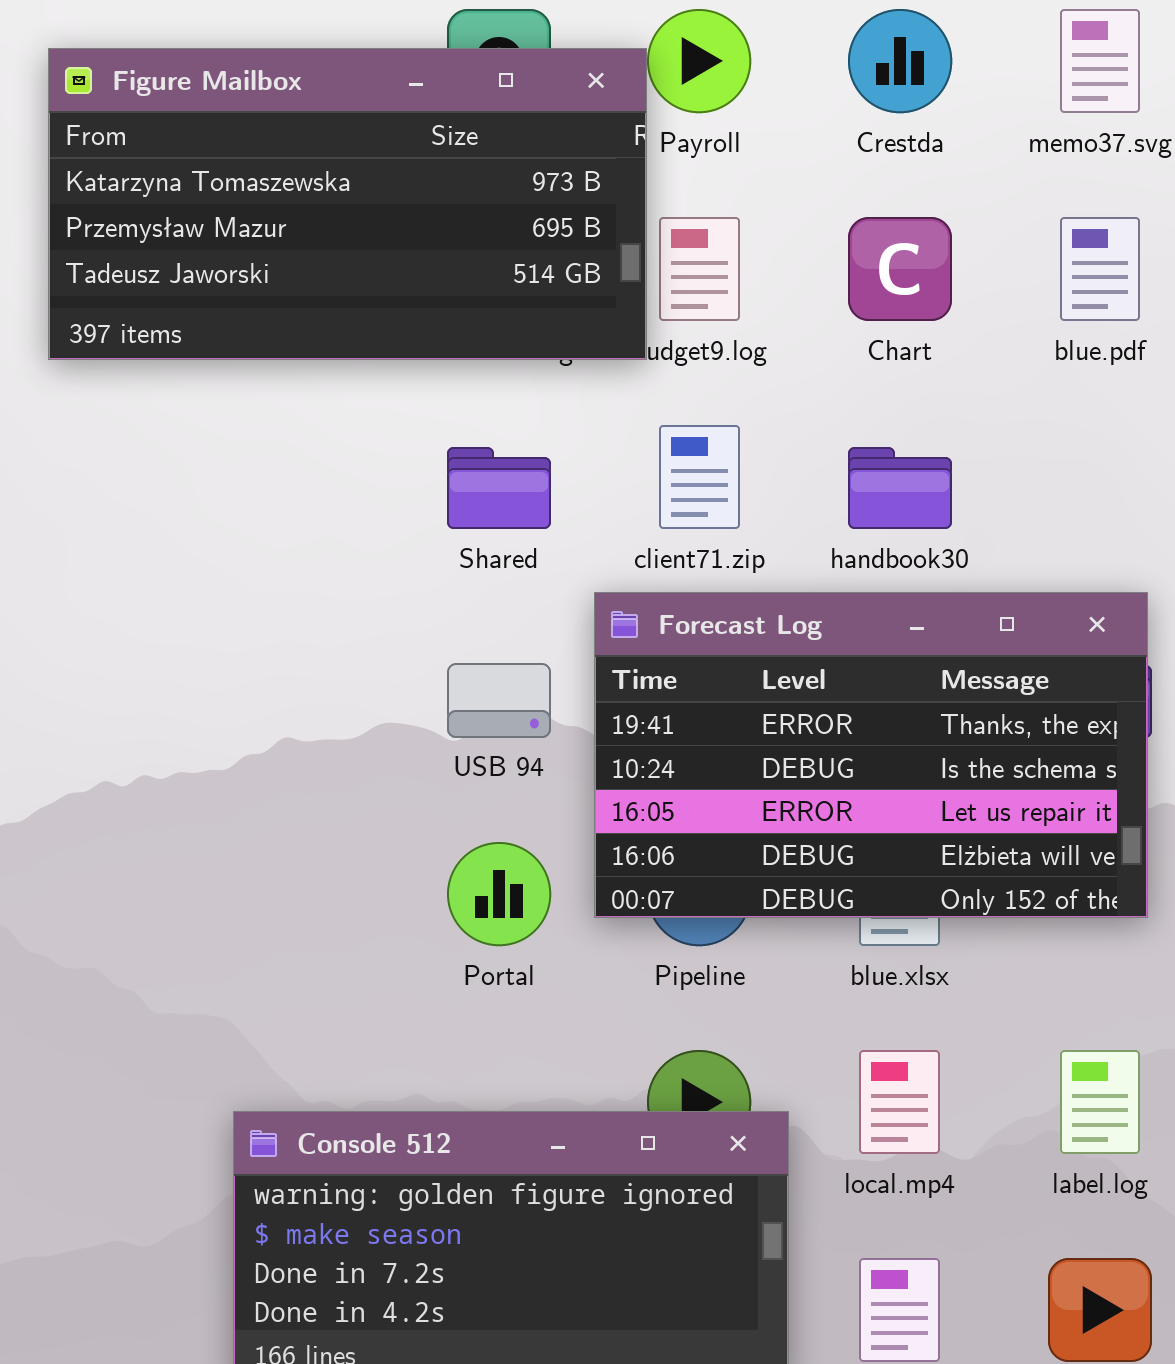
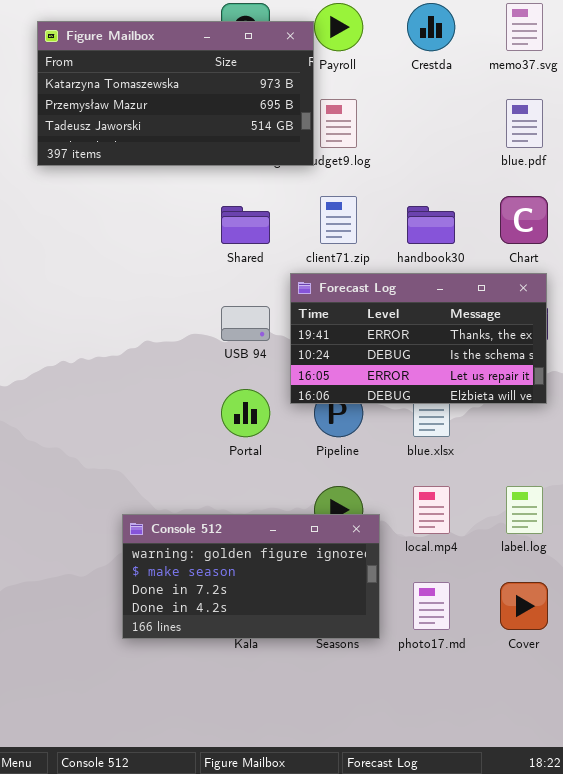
Chart: [848,217,952,321] -> [500,196,548,244], moved
Forecast Log: [594,592,1148,918] -> [290,273,547,404], resized

